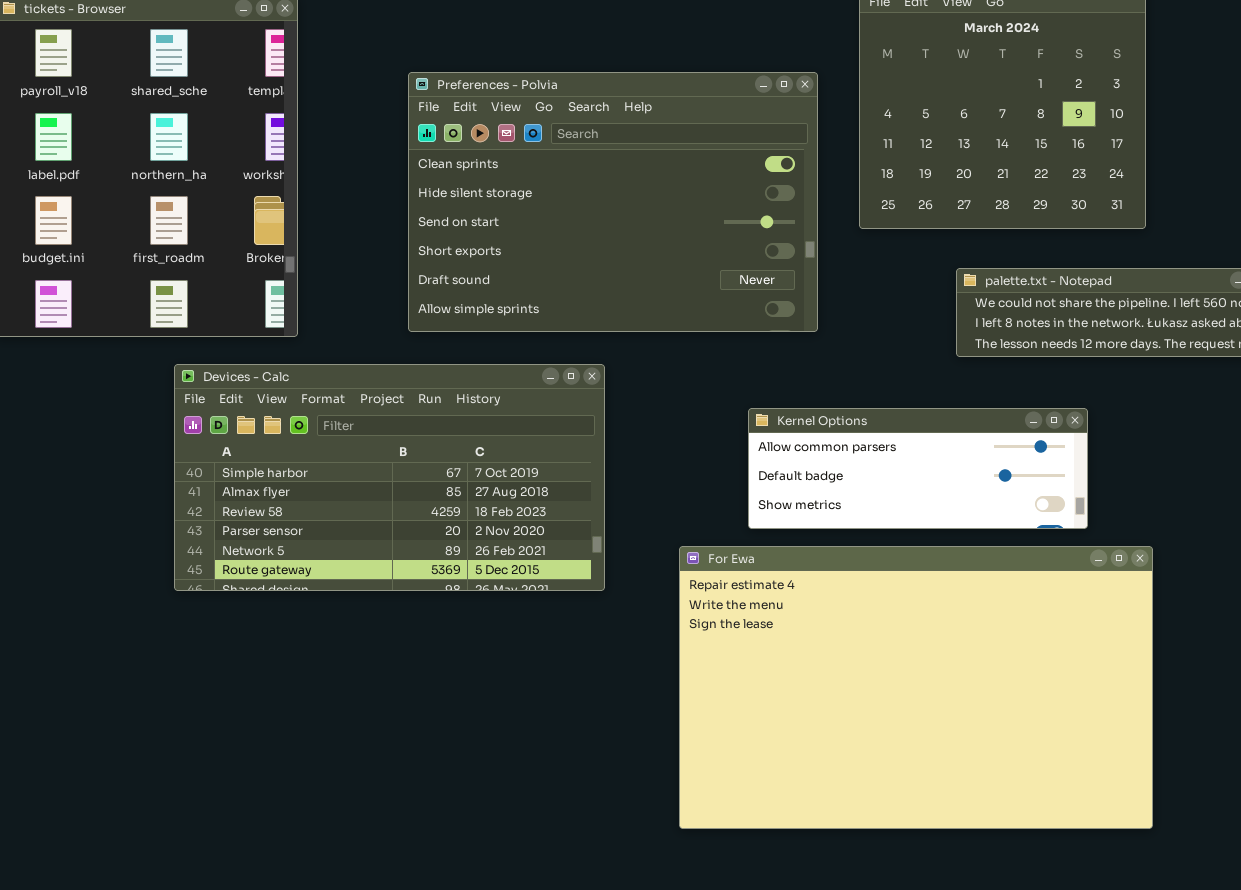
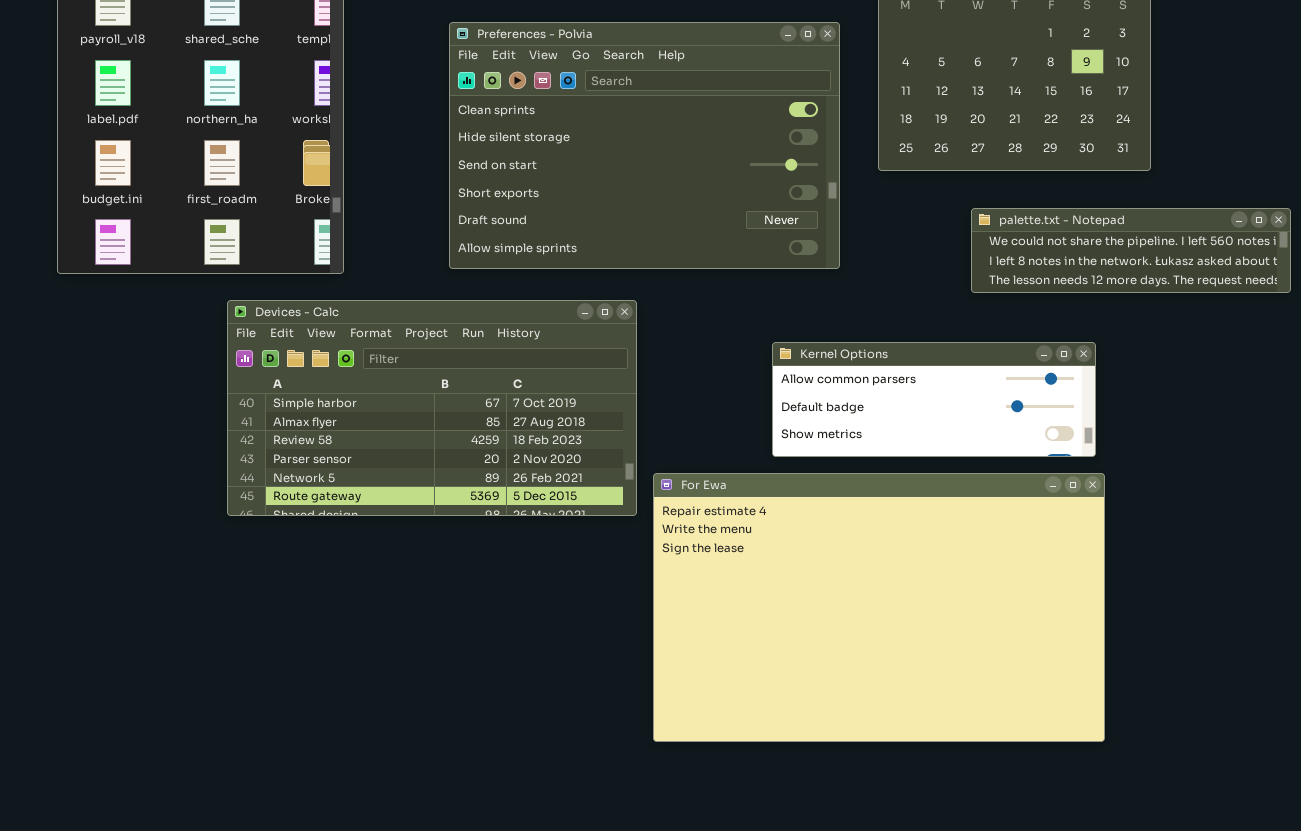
For Ewa: [679,546,1153,829] -> [653,473,1105,742], moved

